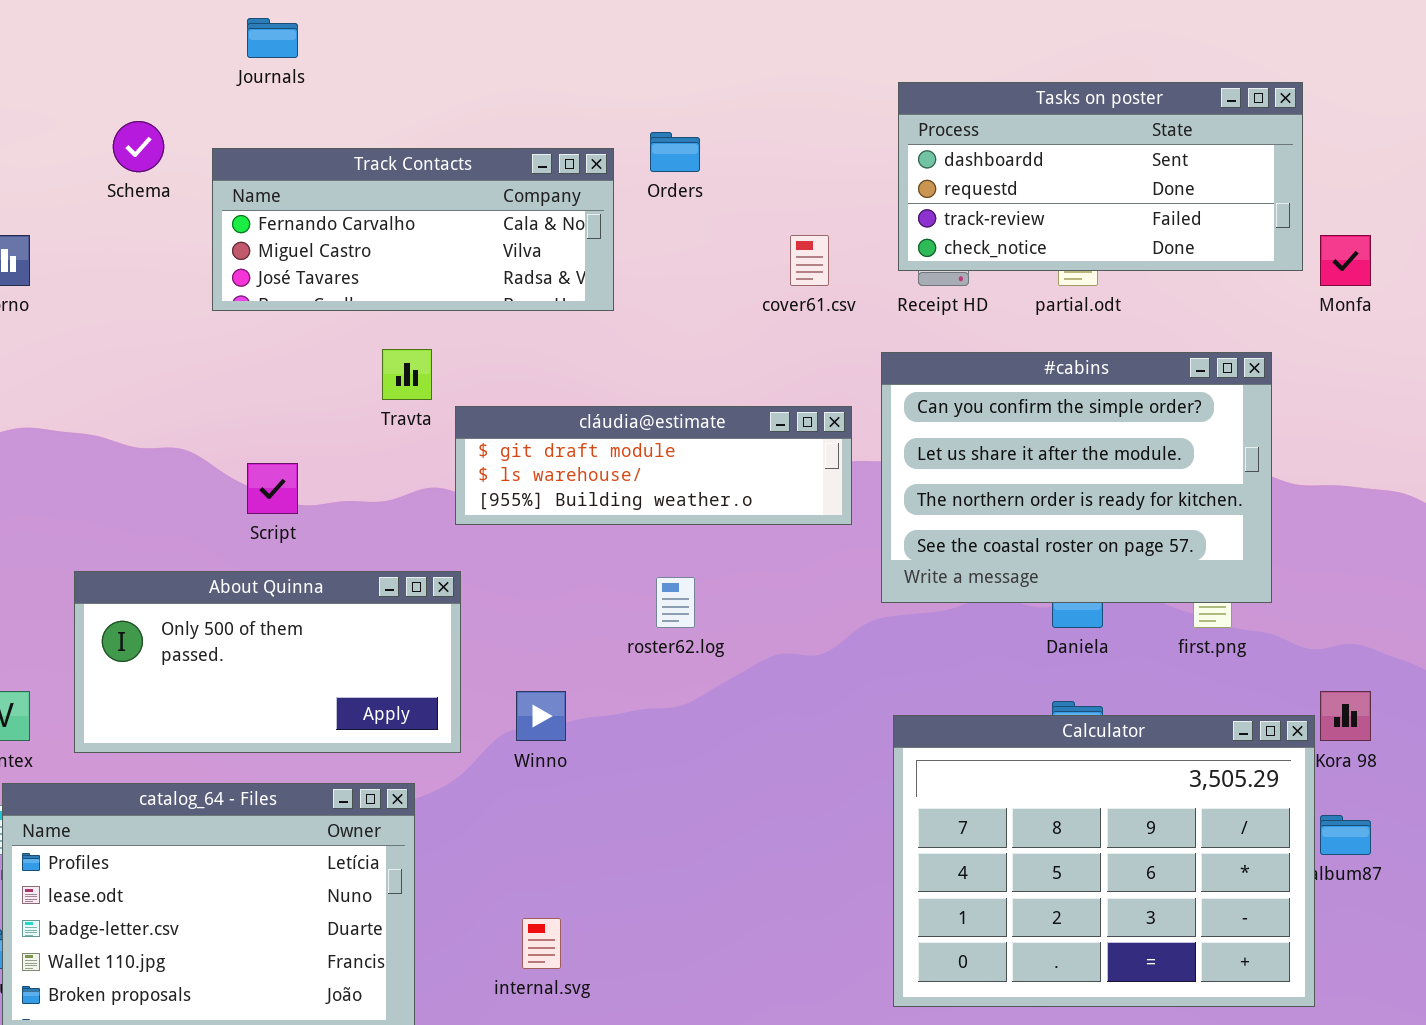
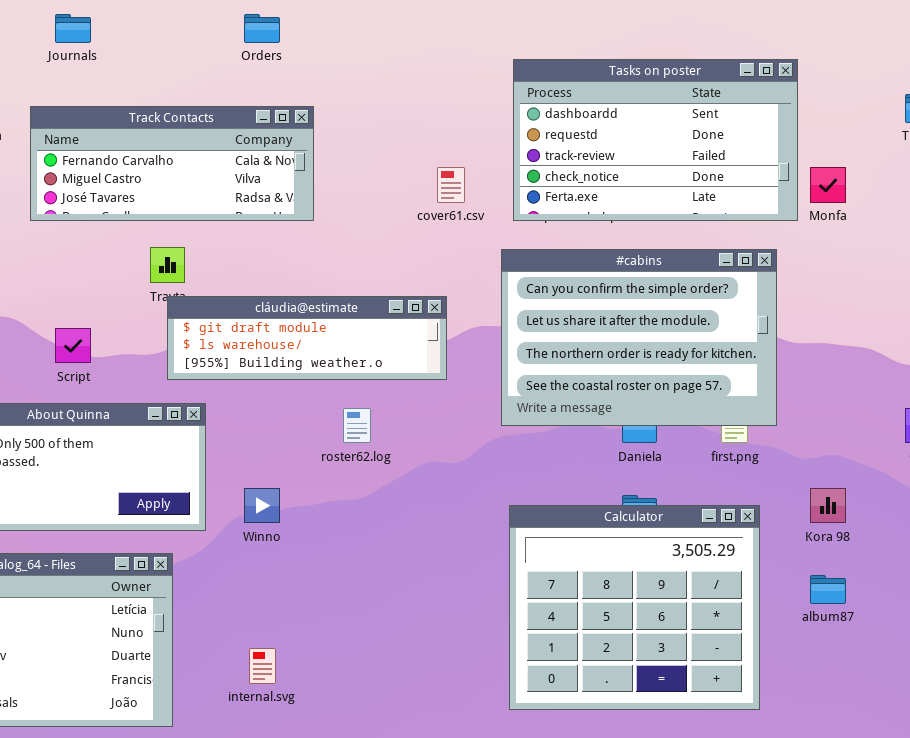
Tasks on poster: [898,82,1303,271] -> [513,59,798,221], resized
Orders: [650,132,700,172] -> [244,14,280,43], moved
cláudia@estimate: [455,406,852,525] -> [167,296,447,380], moved
Calculator: [893,715,1315,1007] -> [509,505,760,710], resized

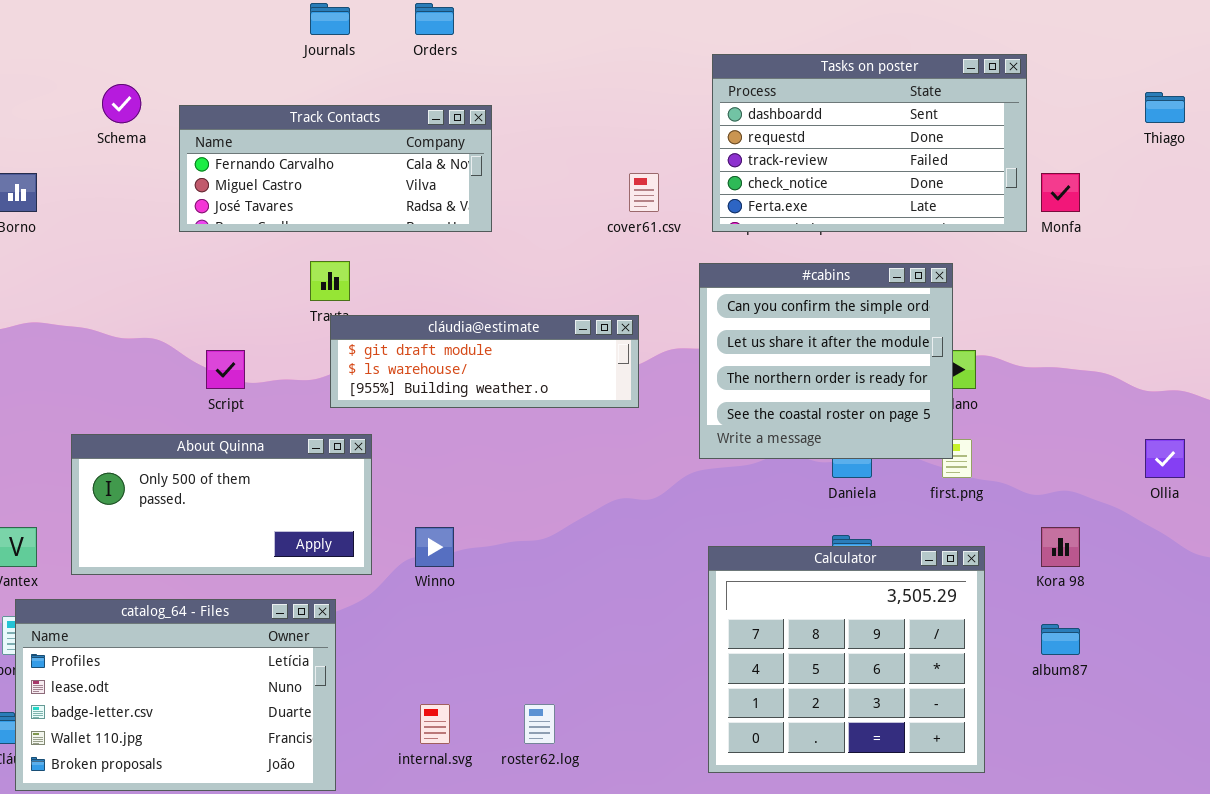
Journals: [55,14,91,43] -> [310,3,350,35], moved
#cabins: [501,249,777,426] -> [699,263,953,459], resized
roster62.log: [343,408,371,443] -> [524,704,555,744], moved

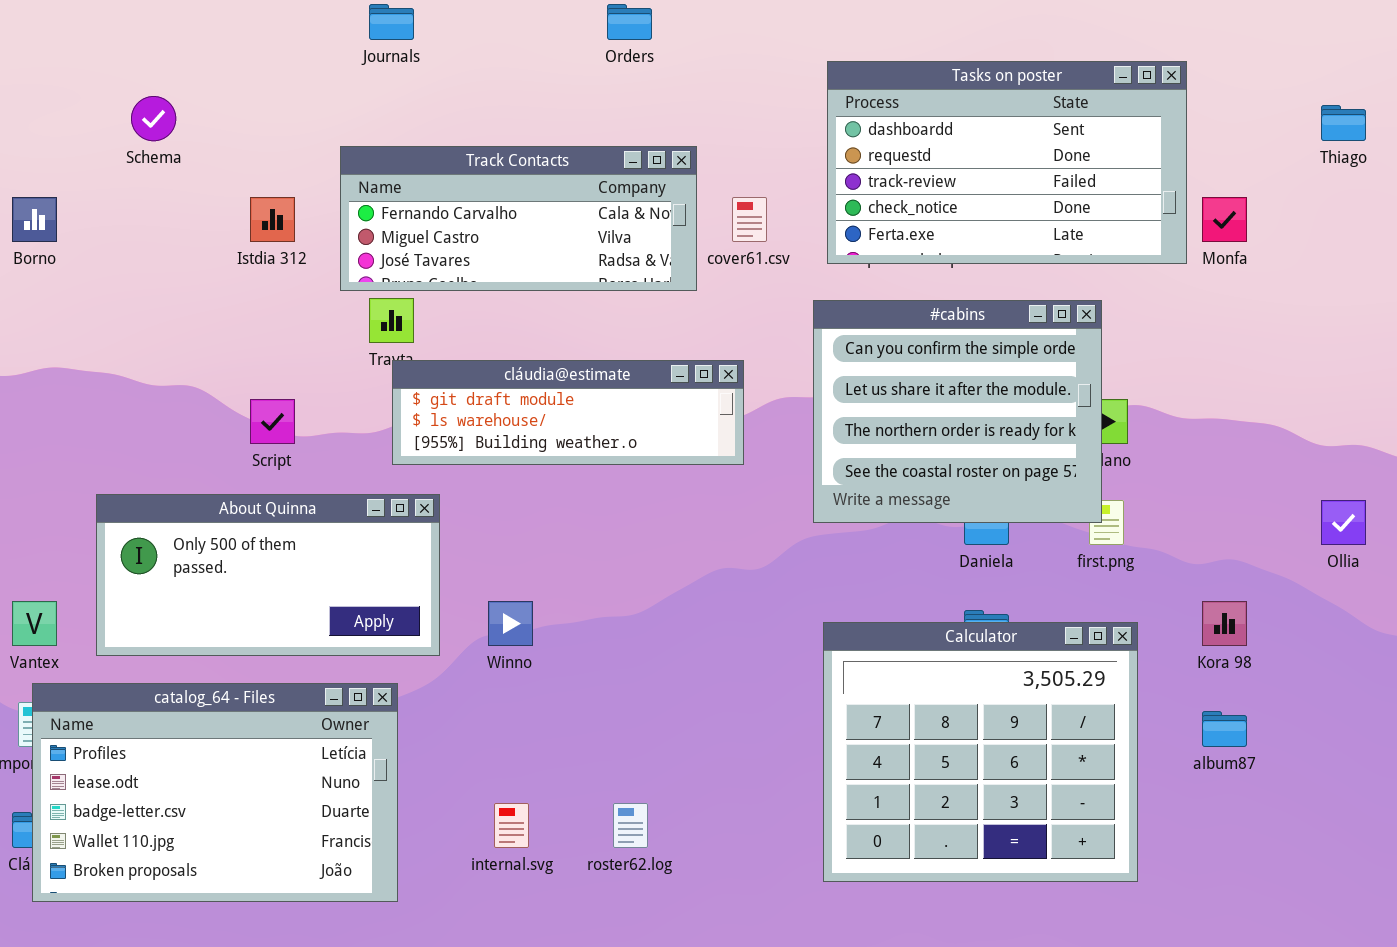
Orders: [415,3,454,35] -> [607,4,652,40], moved
Track Contacts: [179,105,492,232] -> [340,146,697,291], moved

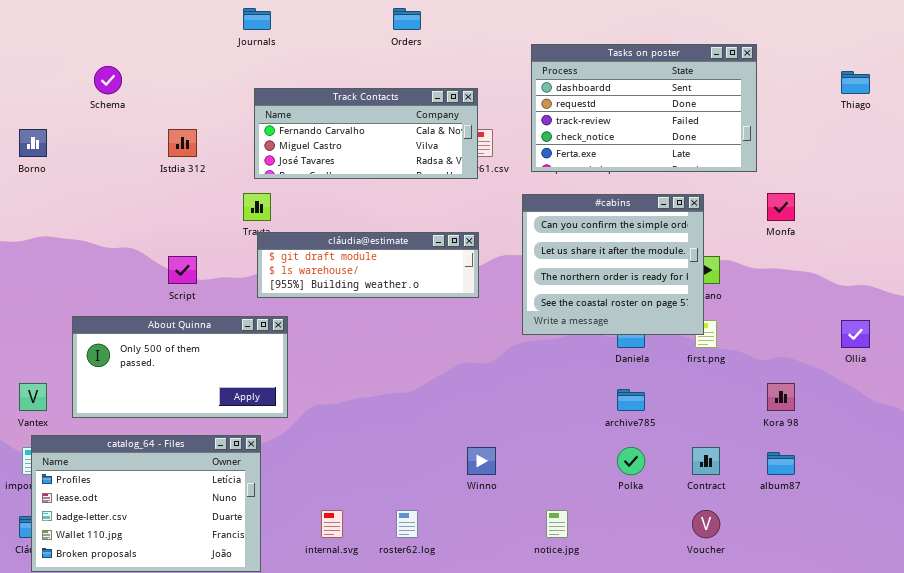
Track Contacts: [340,146,697,291] -> [254,88,478,179], moved
Monfa: [1202,197,1247,242] -> [767,193,795,221], moved
Winno: [488,601,533,646] -> [467,447,496,475], moved
Calculator: [823,622,1138,882] -> none, closed

